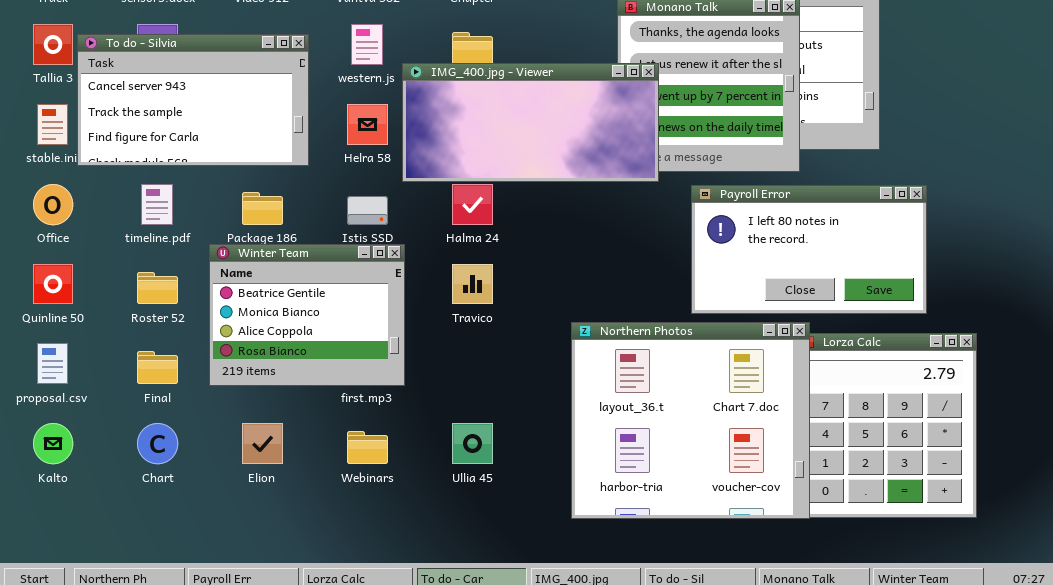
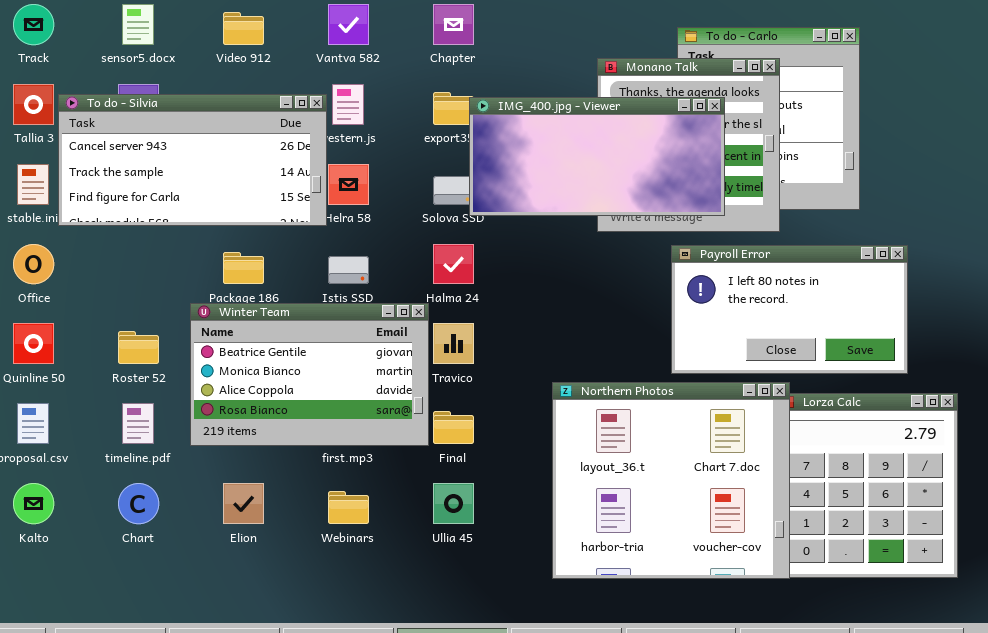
To do - Silvia: [77,34,309,166] -> [58,94,327,226], resized
IMG_400.jpg - Viewer: [402,63,659,182] -> [469,97,725,216], moved
timeline.pdf: [141,184,173,225] -> [122,403,154,444], moved
Winter Team: [209,244,405,386] -> [190,303,429,446], resized
Final: [137,351,178,384] -> [433,411,474,444], moved

